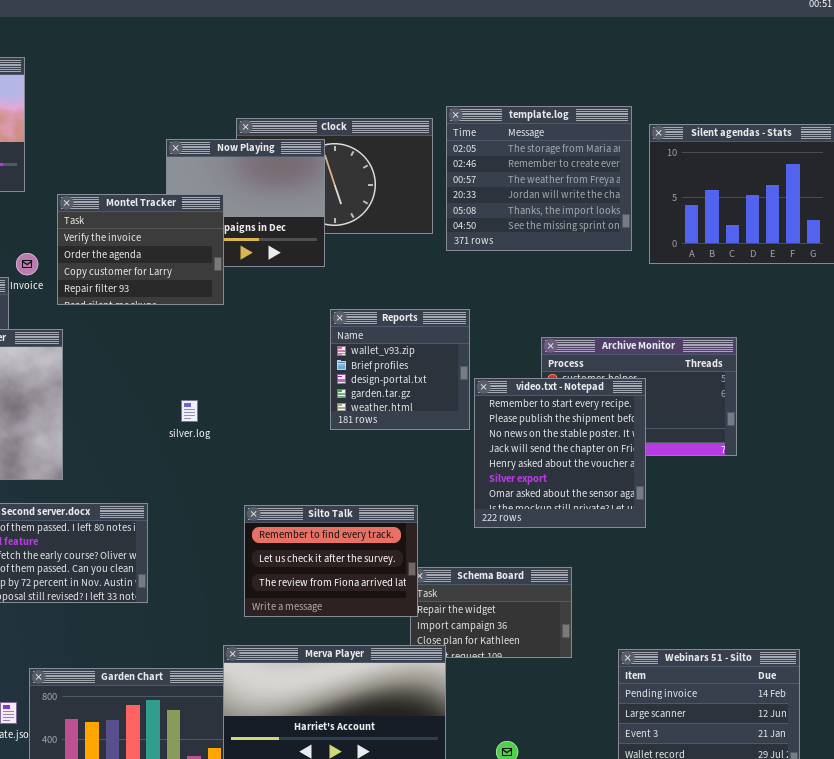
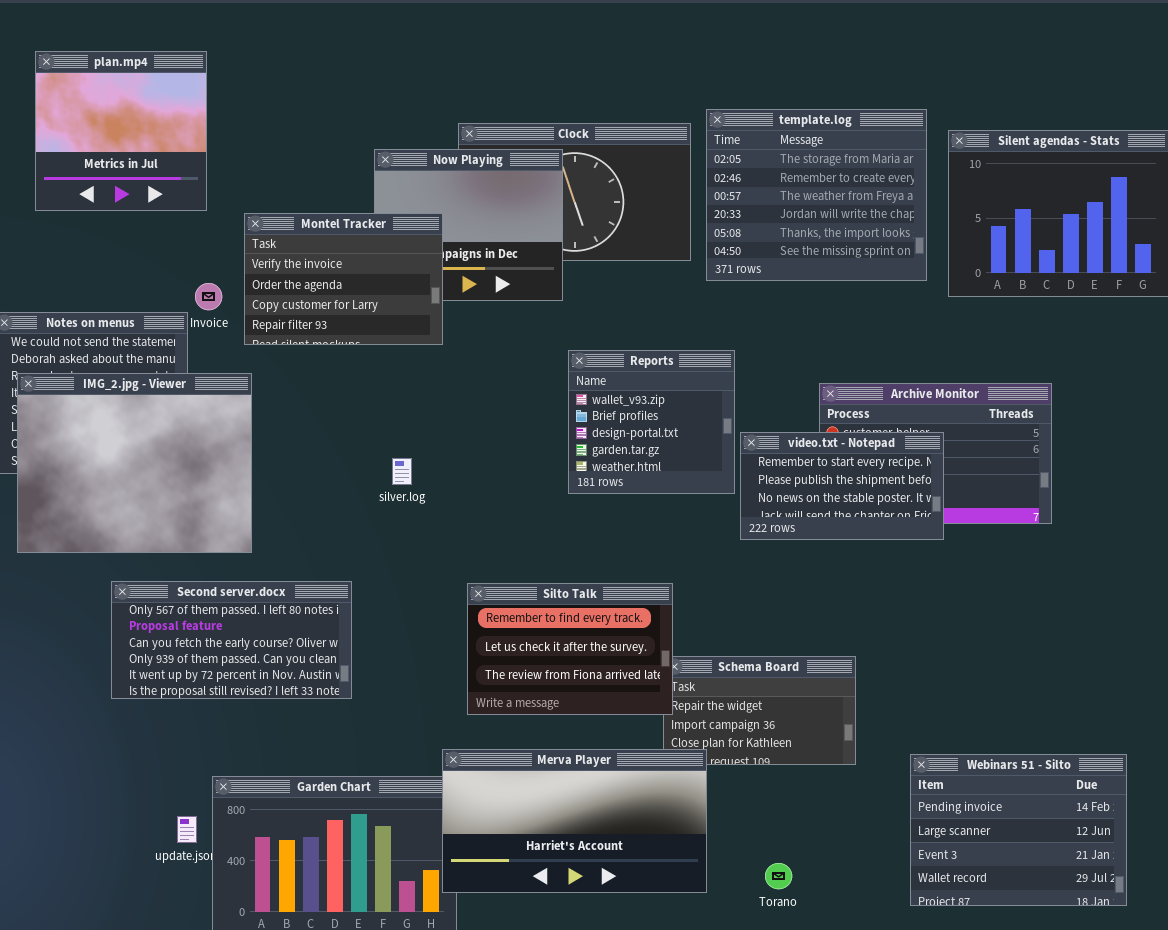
video.txt - Notepad: [474,378,646,528] -> [740,432,944,540], resized

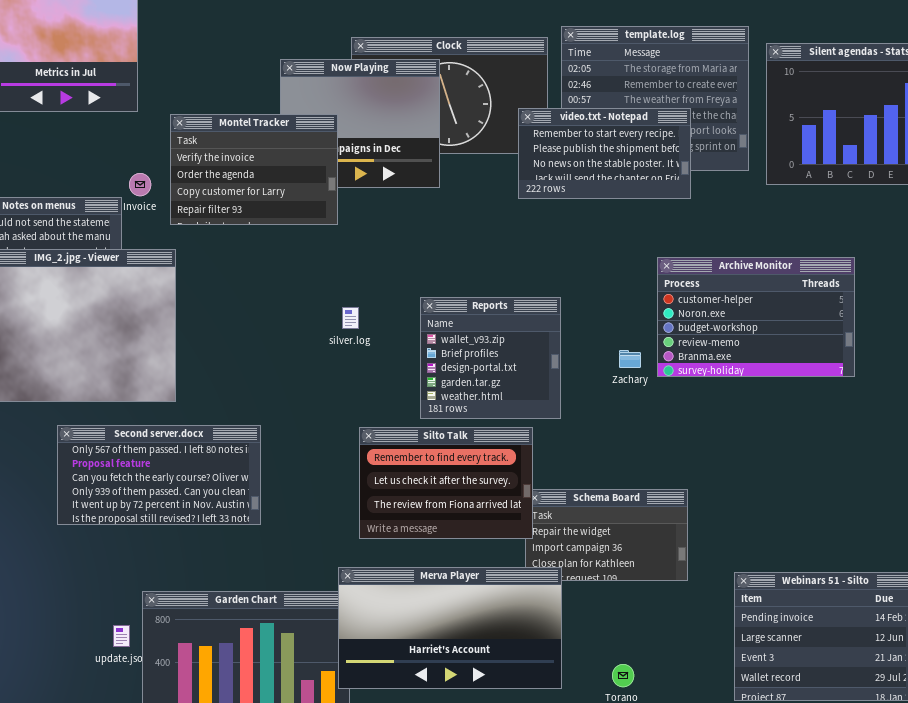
Reports: [568,350,735,494] -> [420,297,561,419], moved
video.txt - Notepad: [740,432,944,540] -> [518,108,691,199], moved
silver.log: [392,458,412,485] -> [342,307,359,329], moved

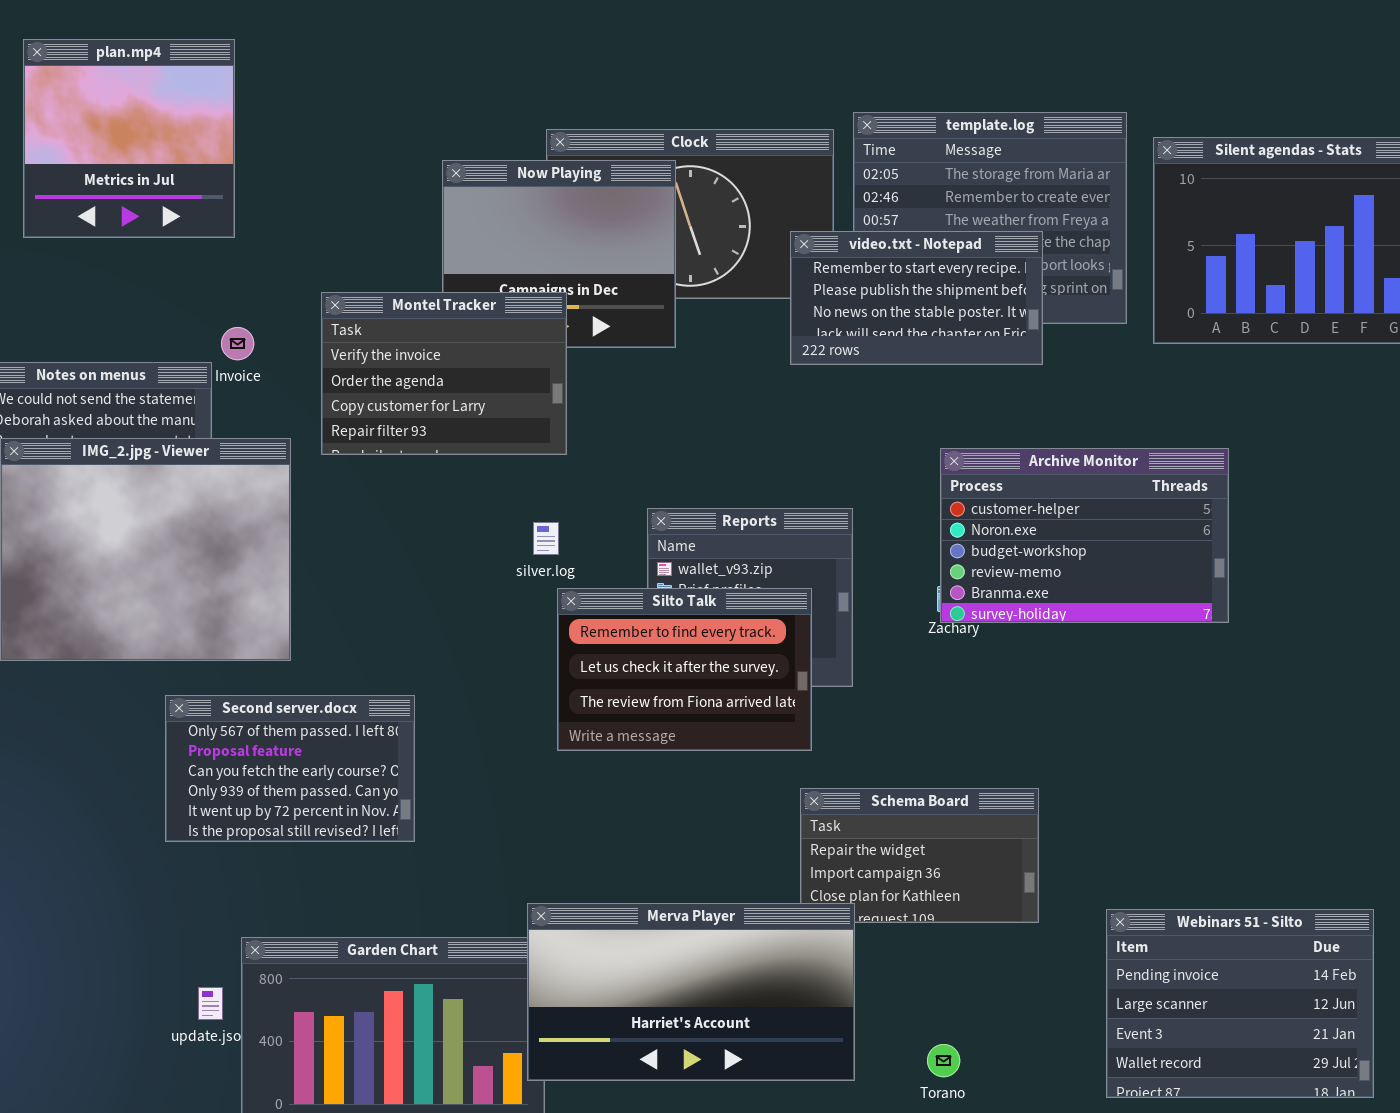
Montel Tracker: [170,114,338,225] -> [321,292,567,455], moved
Archive Monitor: [657,257,855,377] -> [940,448,1229,623], moved
Second server.docx: [57,425,261,525] -> [165,695,415,842], resized
Silto Talk: [359,427,533,539] -> [557,588,812,751], moved

